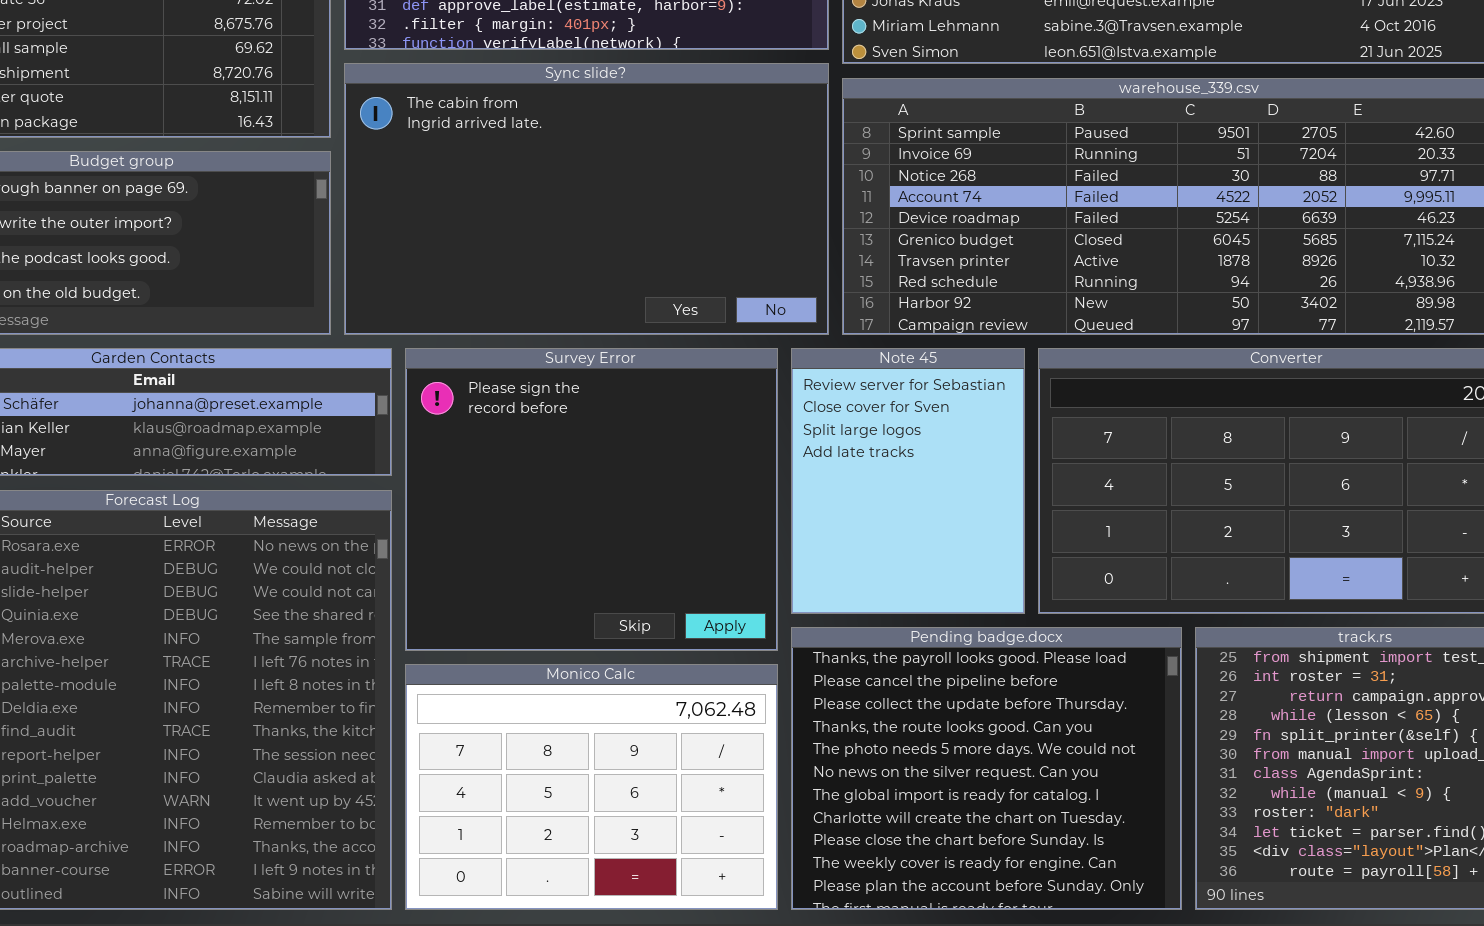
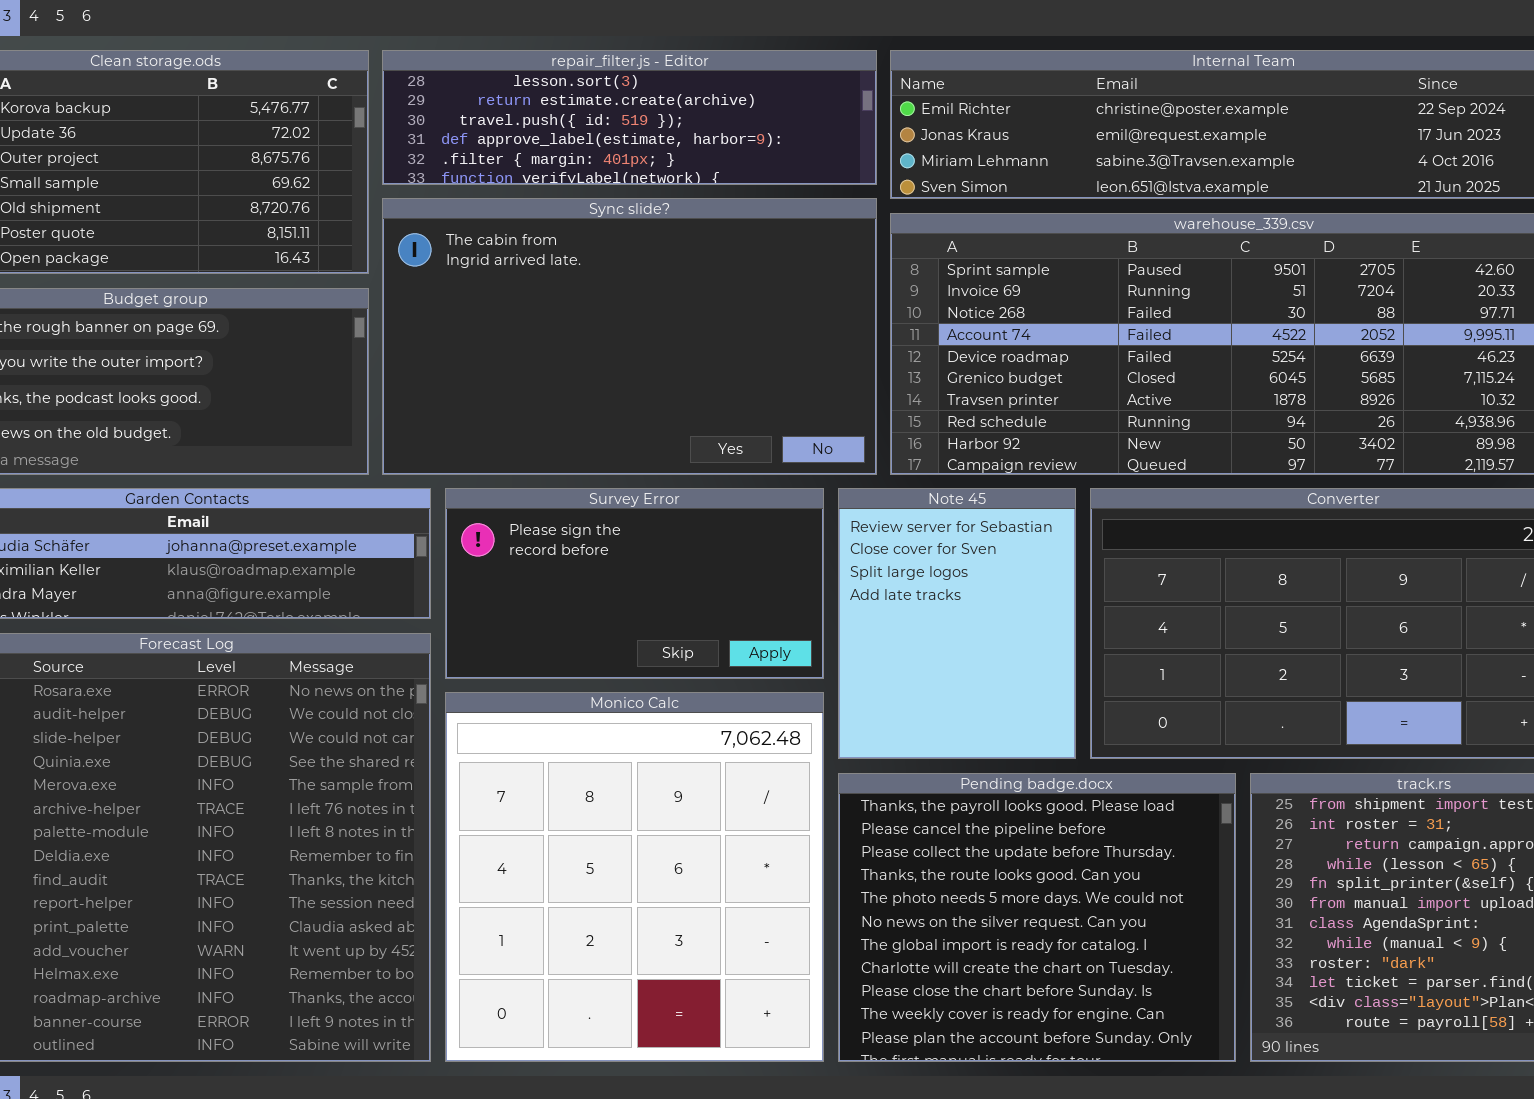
Survey Error: [405,348,778,651] -> [445,488,824,679], resized
Monico Calc: [405,664,778,910] -> [445,692,824,1062], resized

